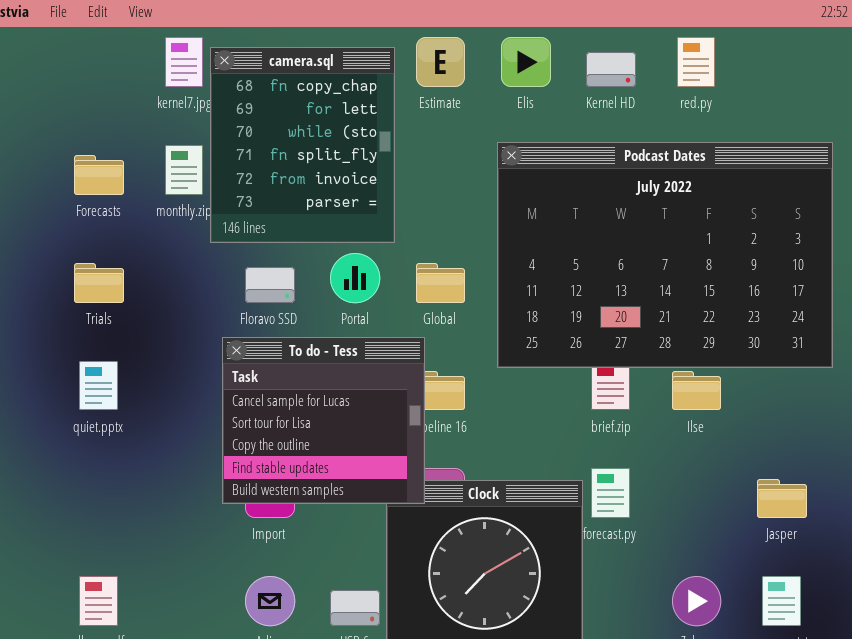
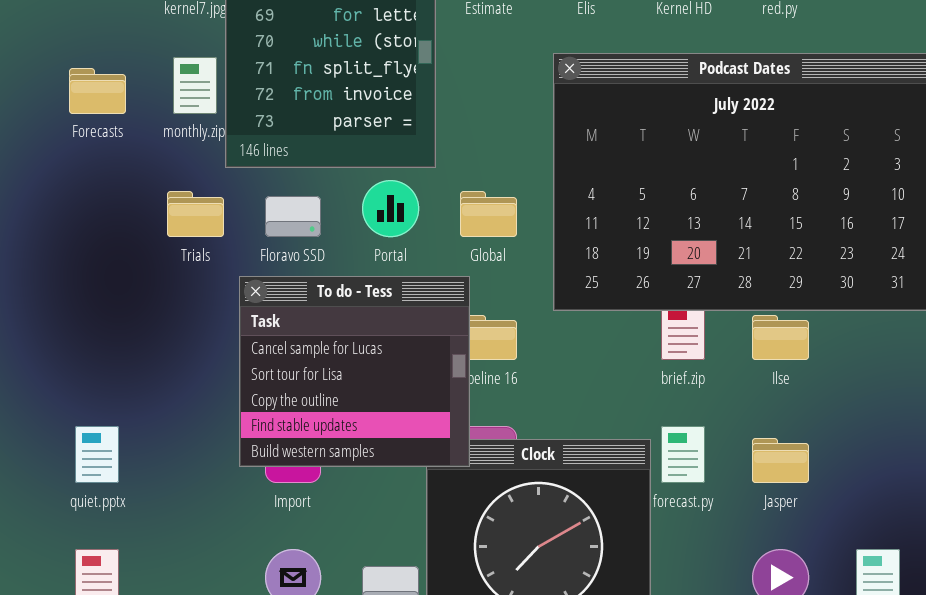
Trials: [74,263,124,303] -> [167,191,224,237], moved
quiet.pptx: [79,361,118,410] -> [75,426,119,483], moved
Jasper: [757,479,807,518] -> [752,438,809,483], moved

